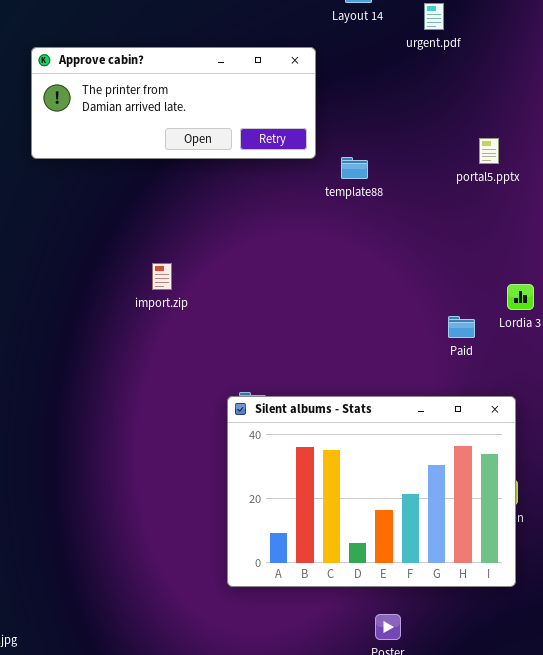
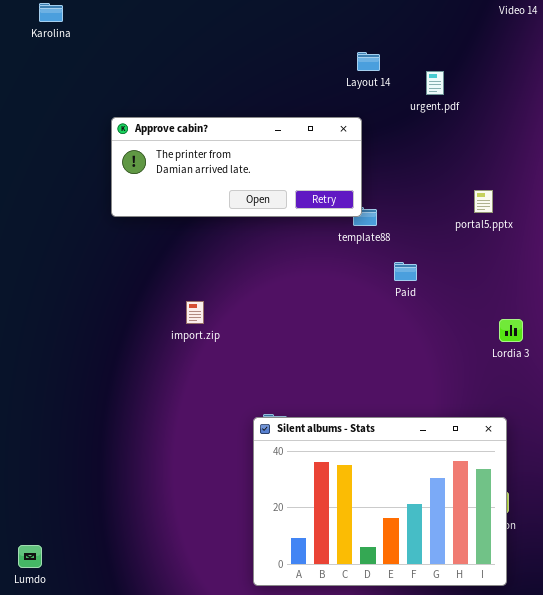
Approve cabin?: [31,47,316,159] -> [111,117,362,217], moved
Paid: [448,316,475,338] -> [394,262,417,281], moved

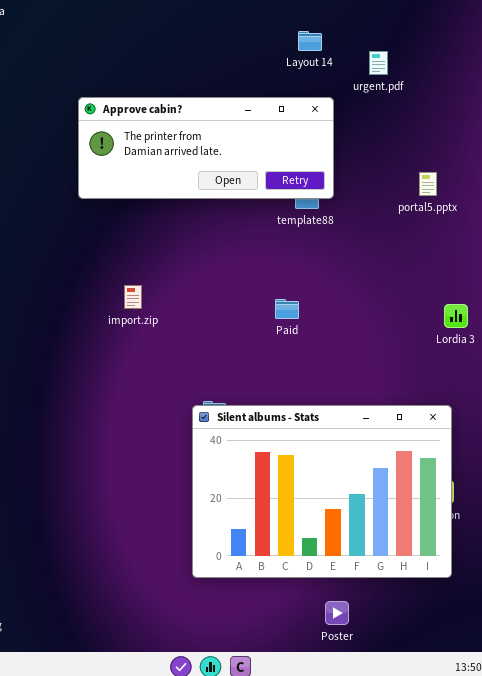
Approve cabin?: [111,117,362,217] -> [78,97,334,199], moved
Paid: [394,262,417,281] -> [275,299,299,319], moved

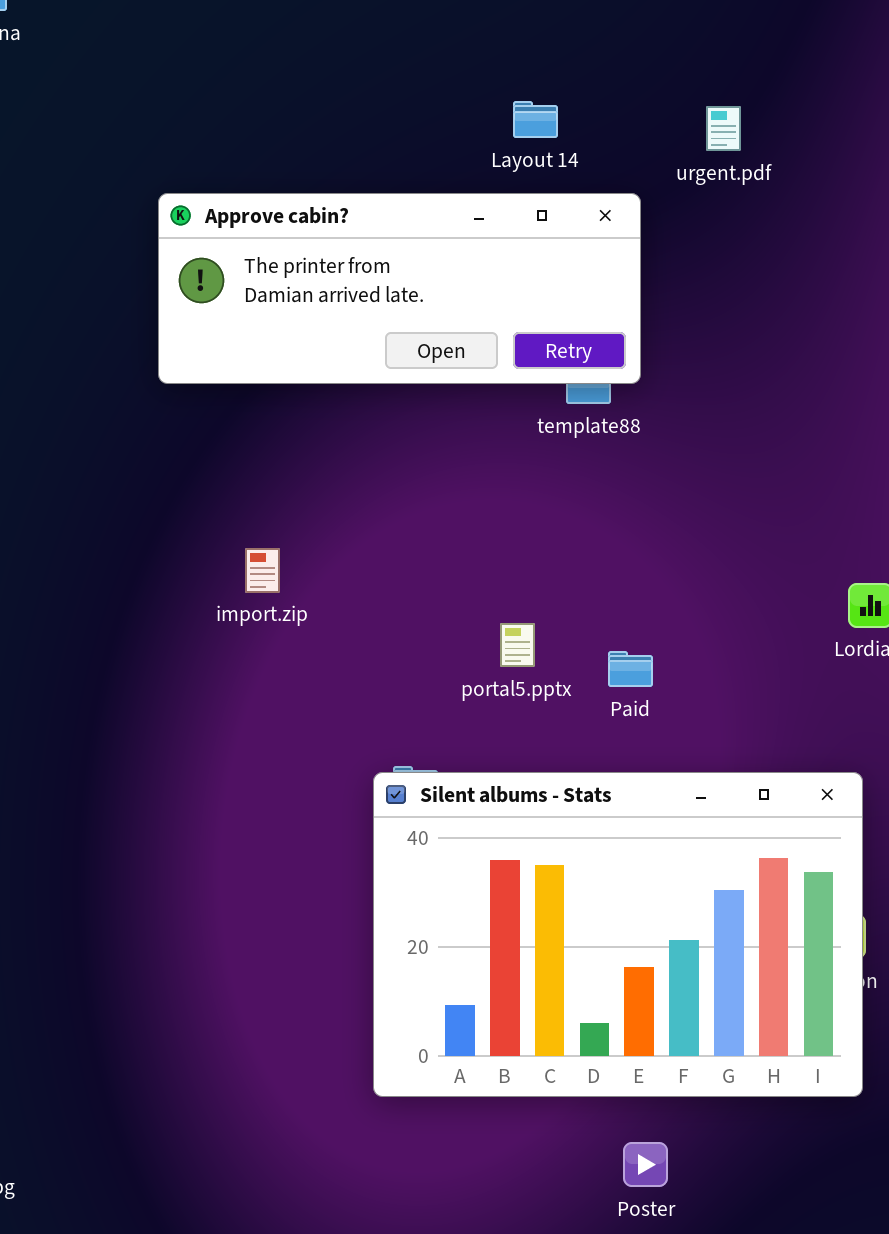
Layout 14: [298,31,322,51] -> [513,101,558,138], moved
portal5.pptx: [419,172,437,196] -> [500,623,535,667], moved
Paid: [275,299,299,319] -> [608,651,653,687], moved

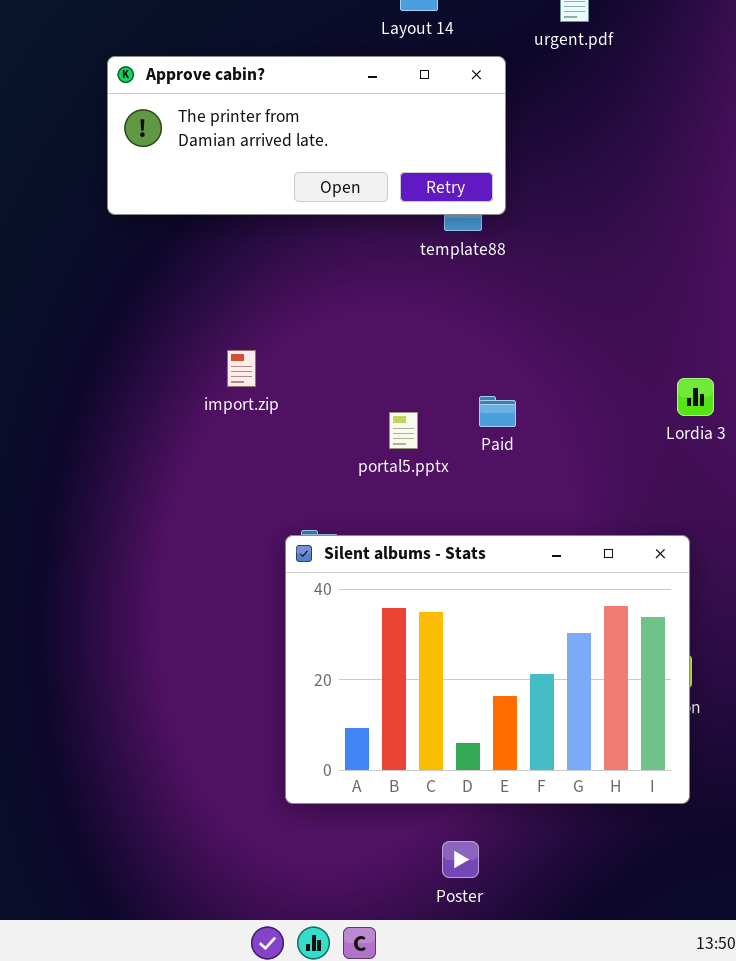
import.zip: [245,548,280,593] -> [227,350,256,387], moved
Paid: [608,651,653,687] -> [479,396,516,427], moved
Poster: [623,1142,668,1187] -> [442,841,479,878], moved

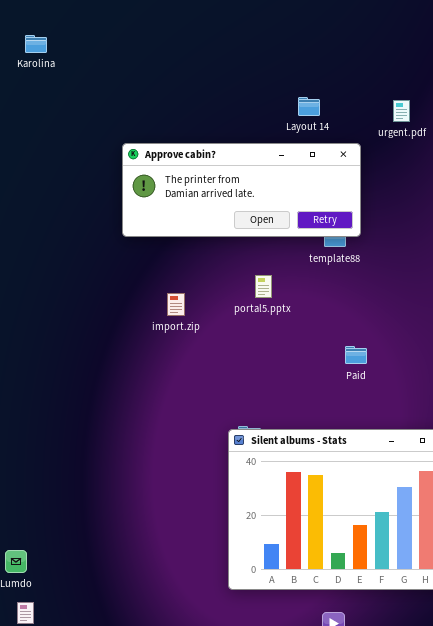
import.zip: [227,350,256,387] -> [167,293,185,316], moved
portal5.pptx: [389,412,418,449] -> [255,275,272,298], moved

